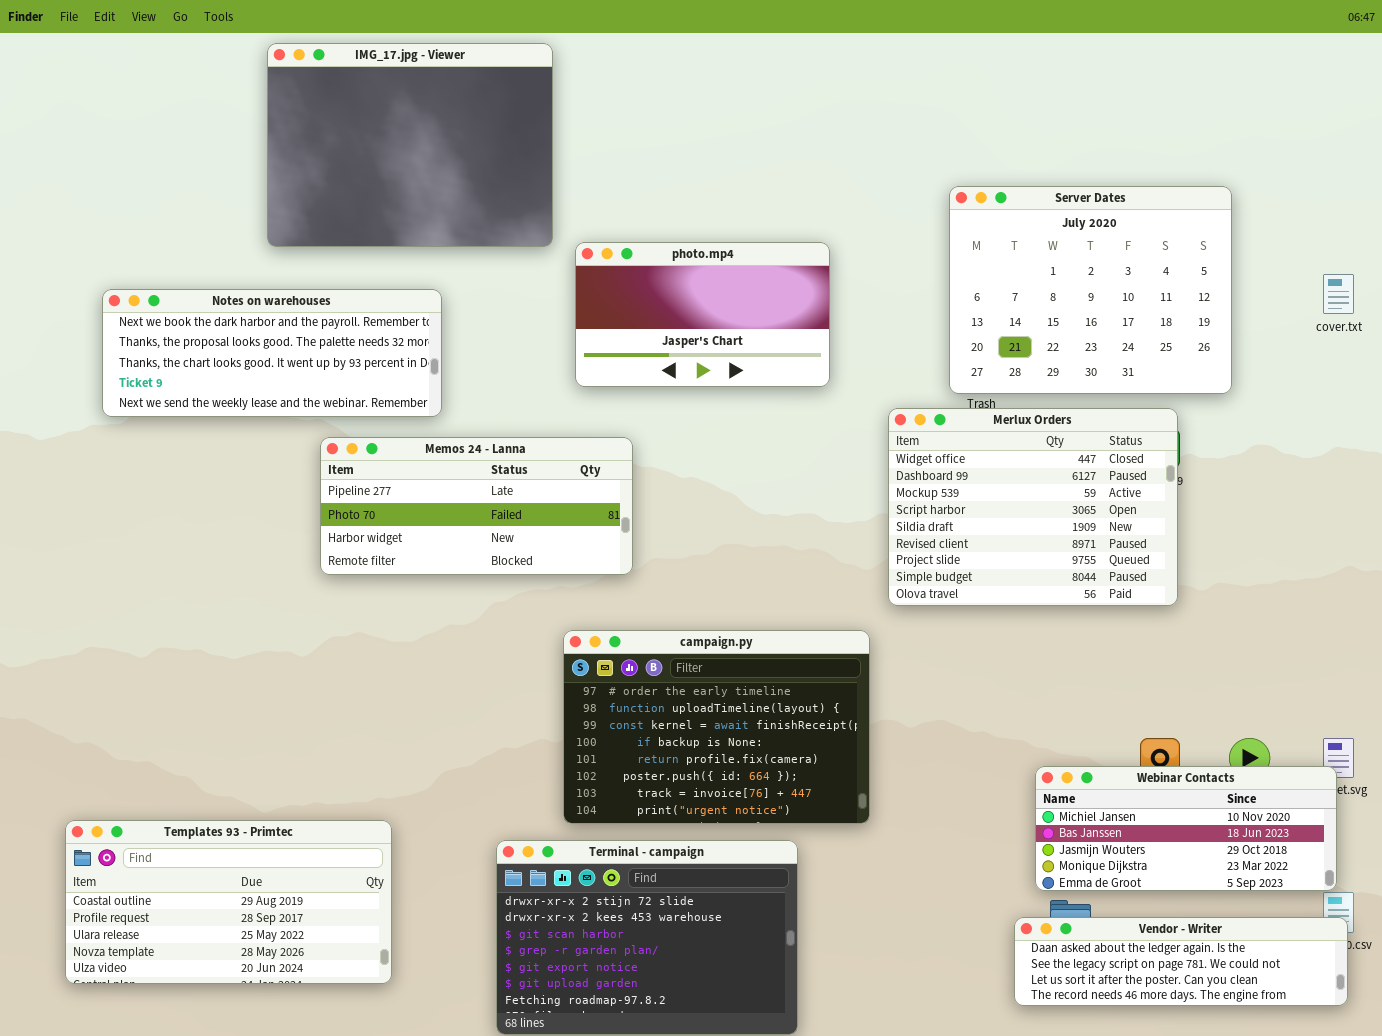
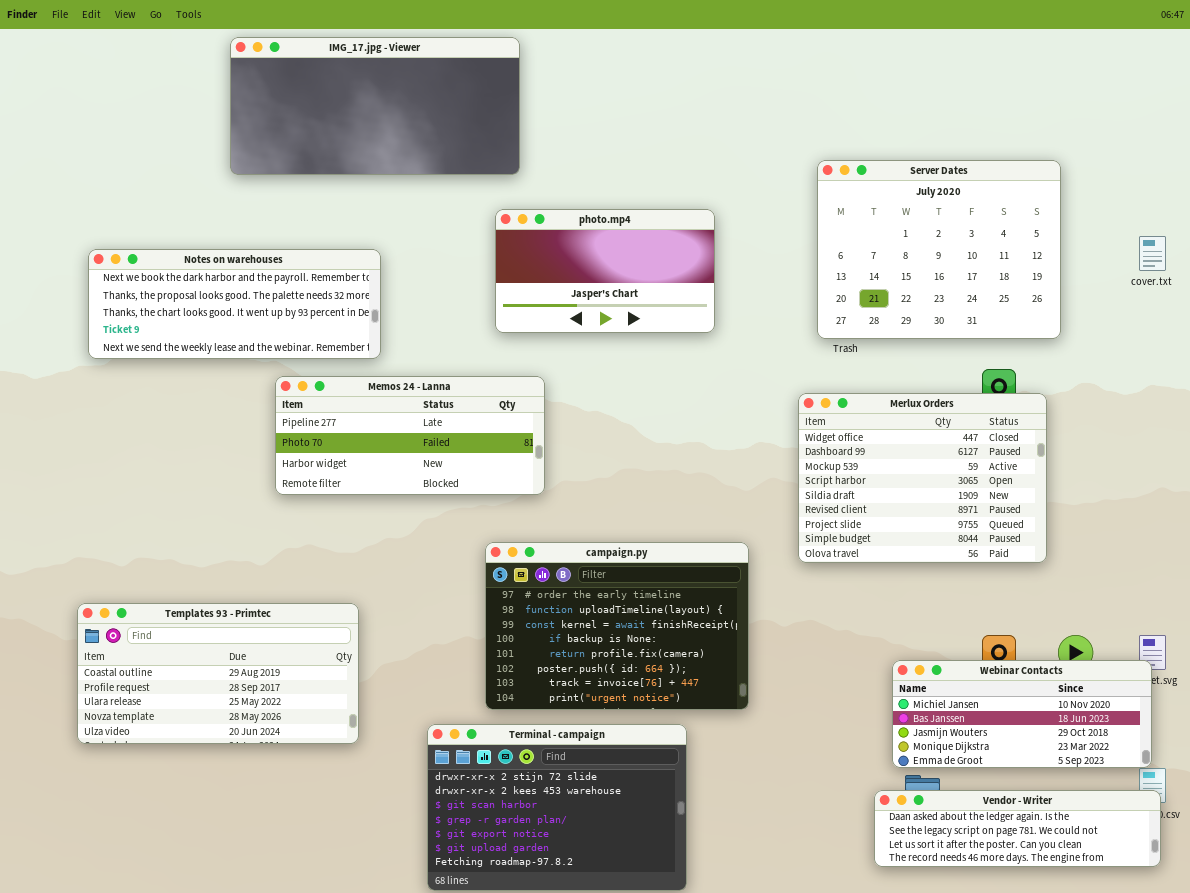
IMG_17.jpg - Viewer: [267,43,553,247] -> [230,37,520,175], resized
Merlux Orders: [888,408,1178,606] -> [798,393,1047,563], moved
Templates 93 - Primtec: [65,820,392,984] -> [77,603,359,744], moved

